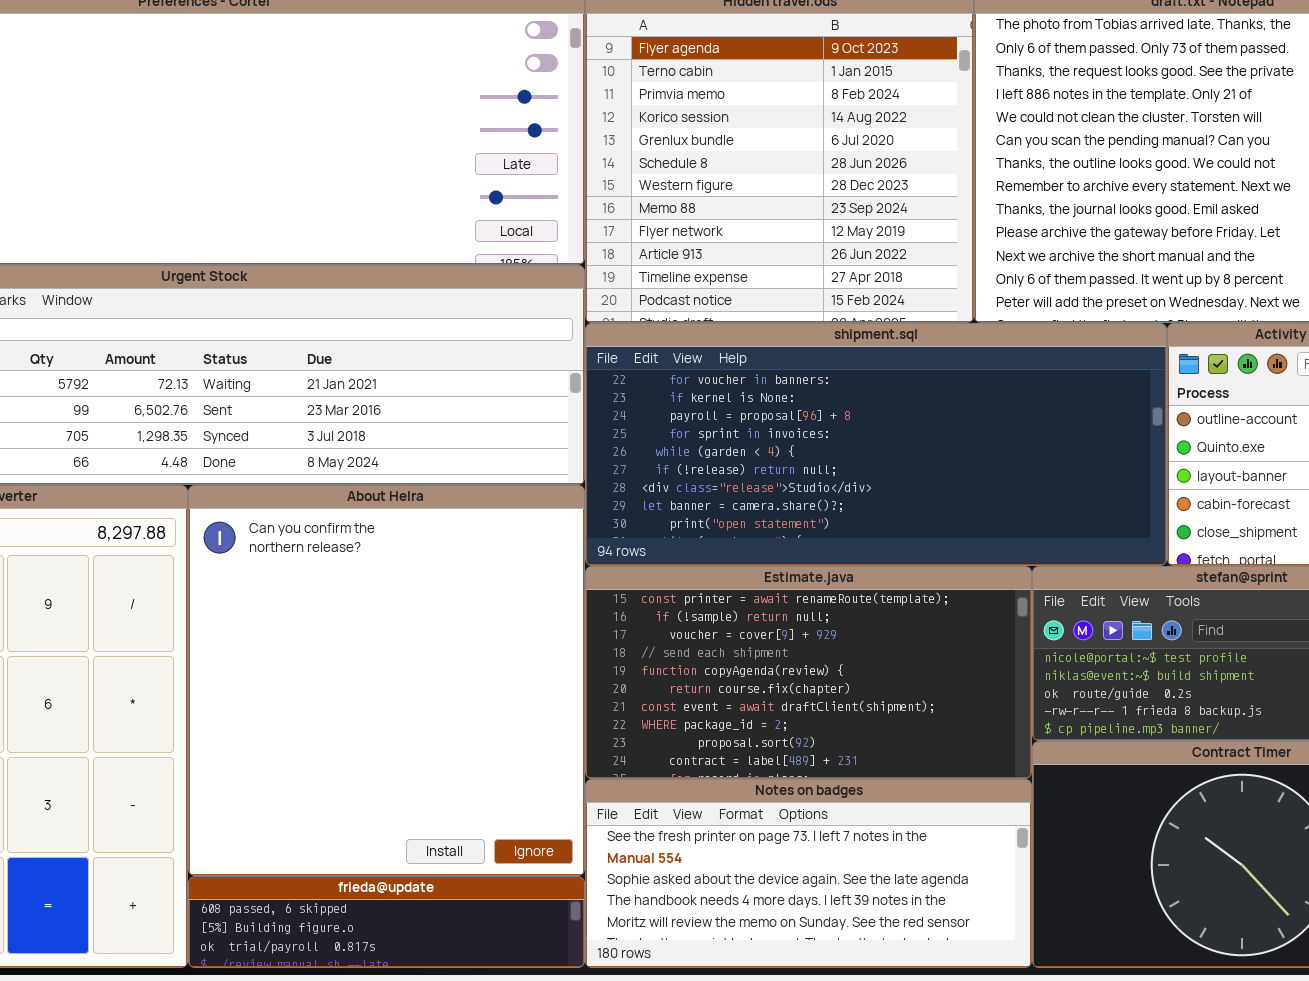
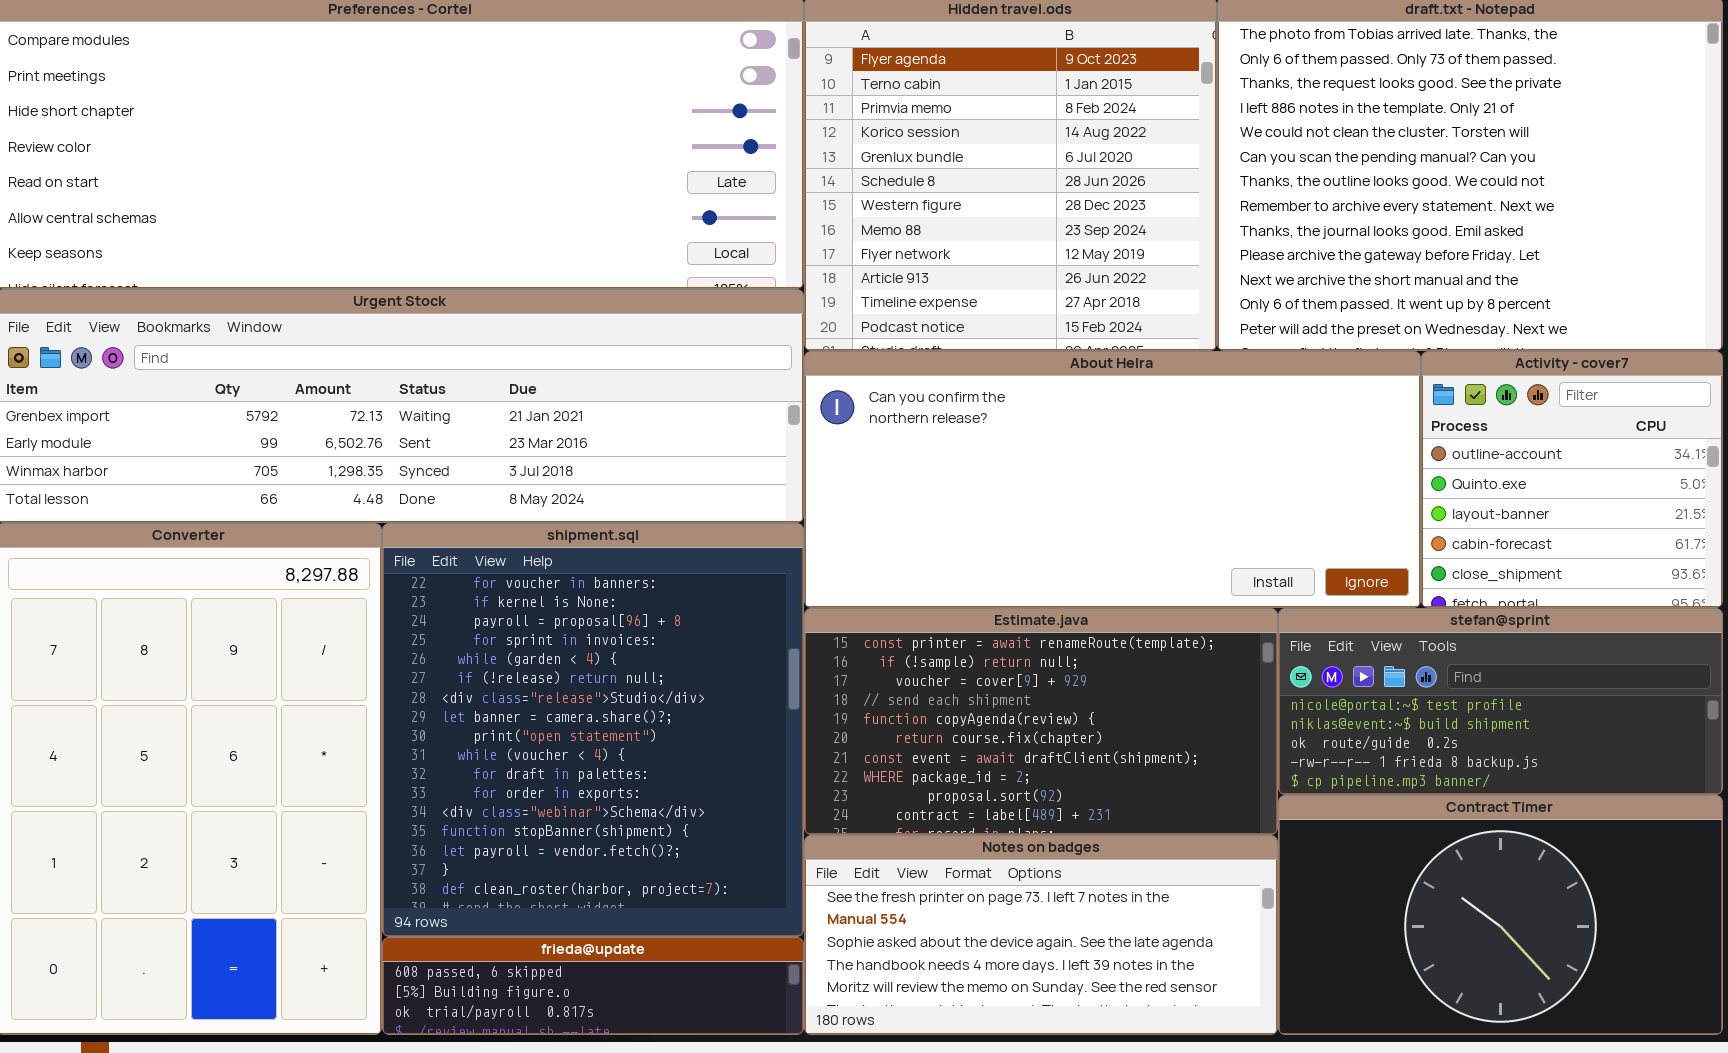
shipment.sql: [585,323,1167,566] -> [382,523,804,937], moved, resized
About Helra: [188,485,585,876] -> [804,351,1421,608], moved, resized

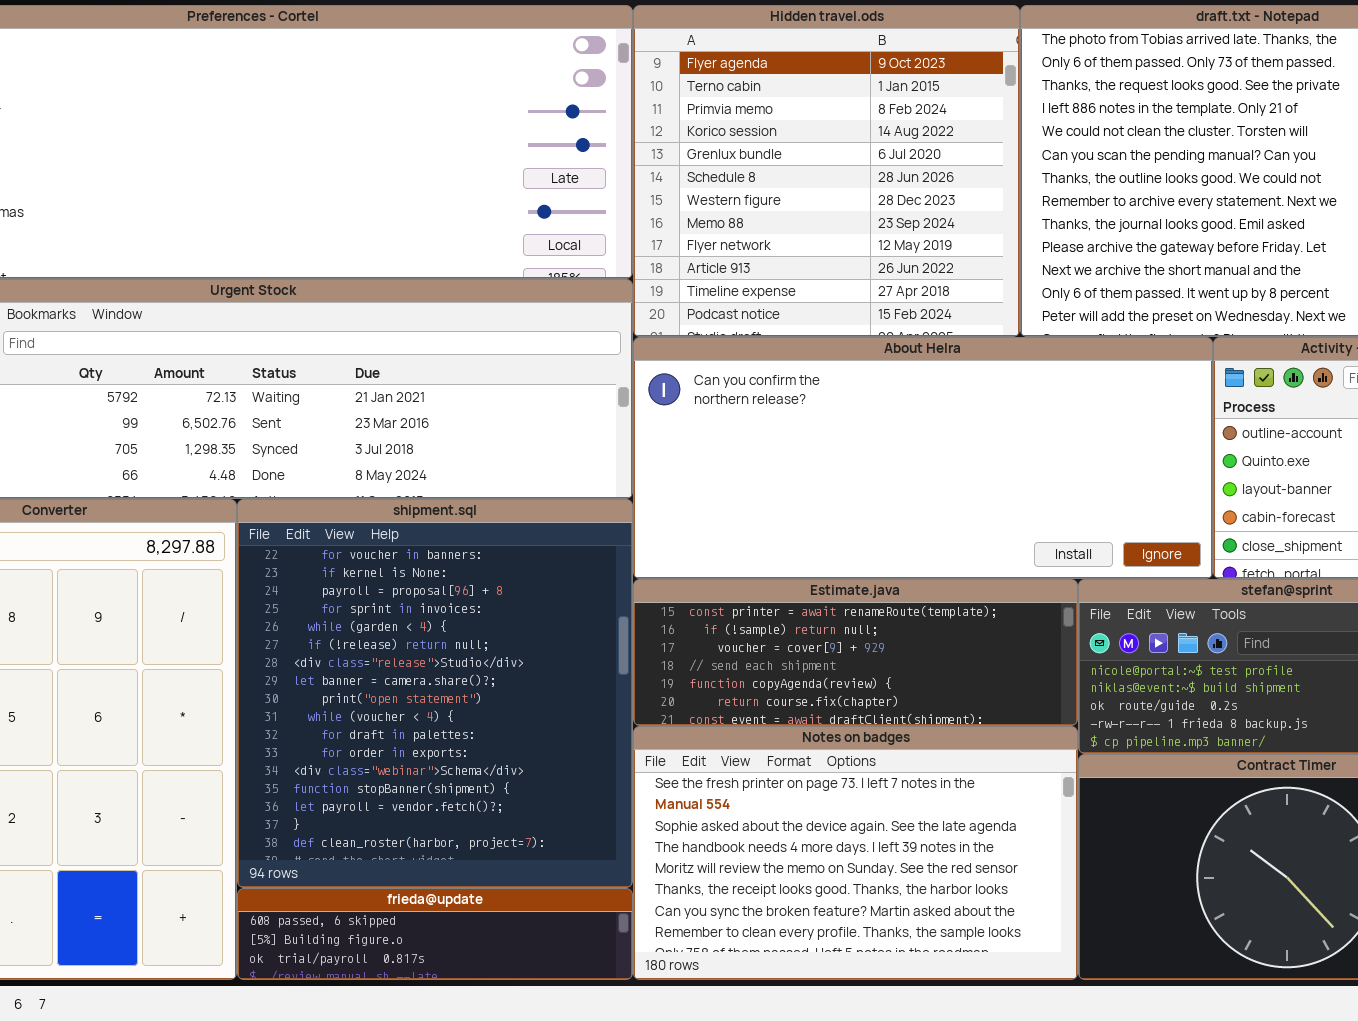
Estimate.java: [804,608,1278,835] -> [633,579,1078,726], resized
Notes on badges: [804,835,1278,1035] -> [633,726,1078,980], resized

